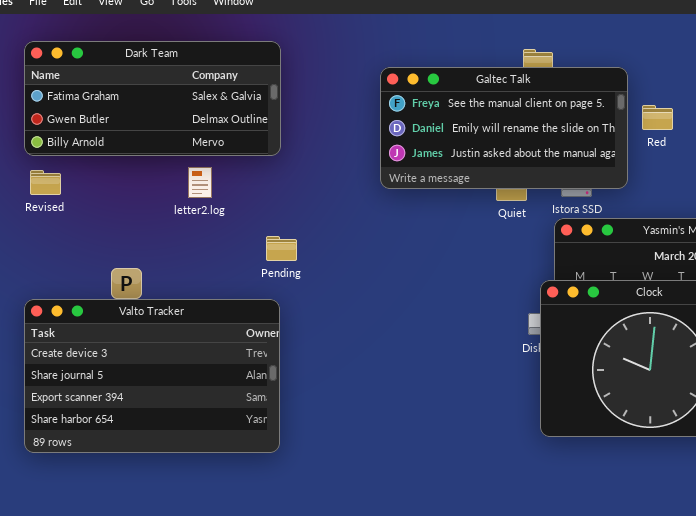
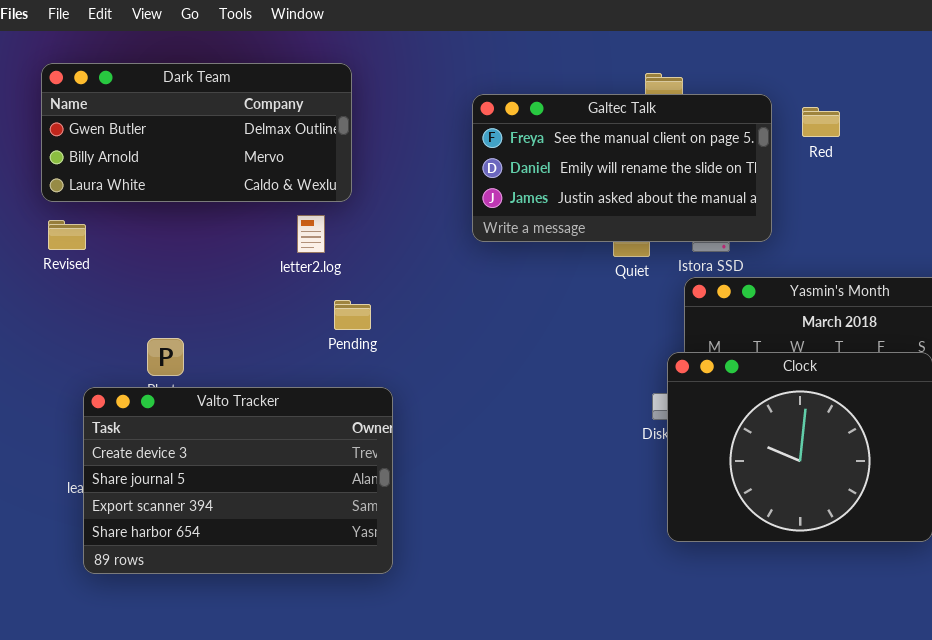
Dark Team: [24,41,281,156] -> [41,63,352,202], scrolled down 1 row
Red: [642,105,673,130] -> [802,107,840,137], moved
letter2.log: [188,167,212,198] -> [297,215,325,253], moved
Valto Tracker: [24,299,280,453] -> [83,387,393,574], moved

